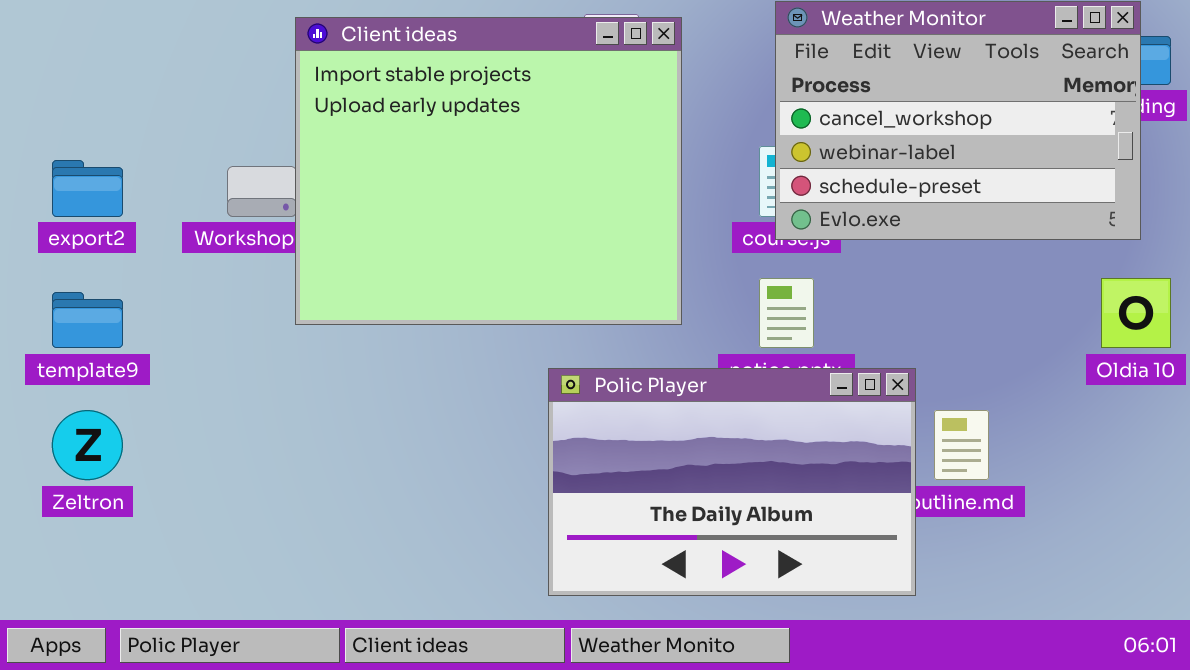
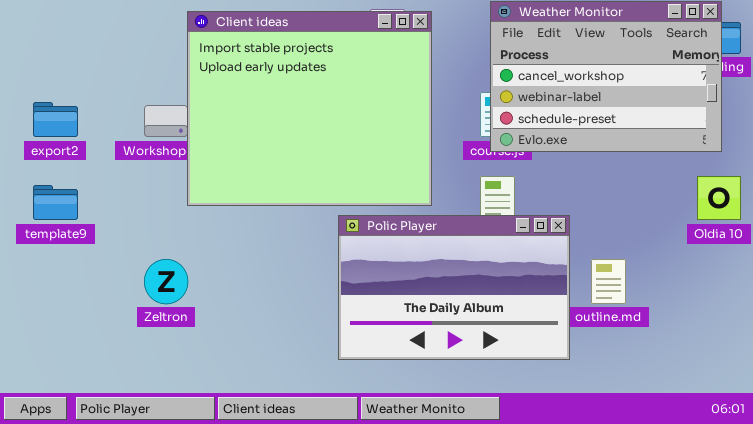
Polic Player: [548,368,916,596] -> [338,215,570,360], moved
Zeltron: [52,410,123,480] -> [144,259,188,304], moved

